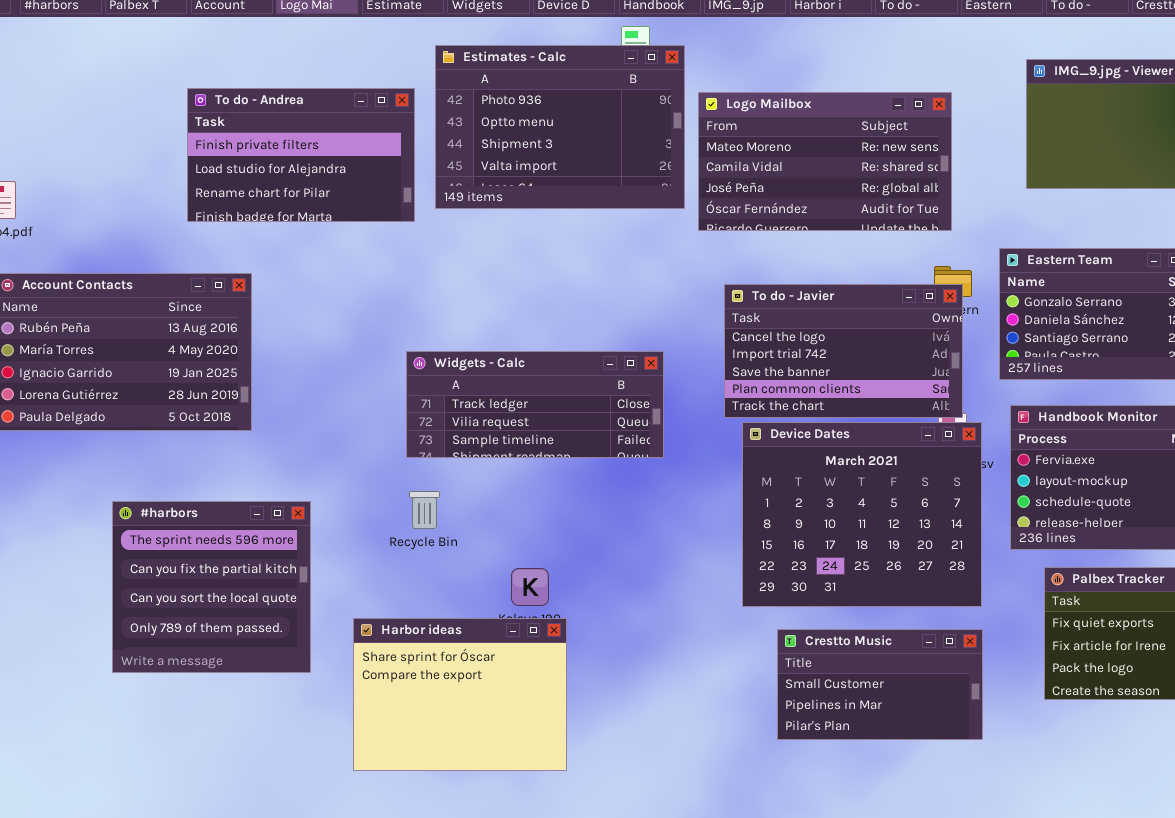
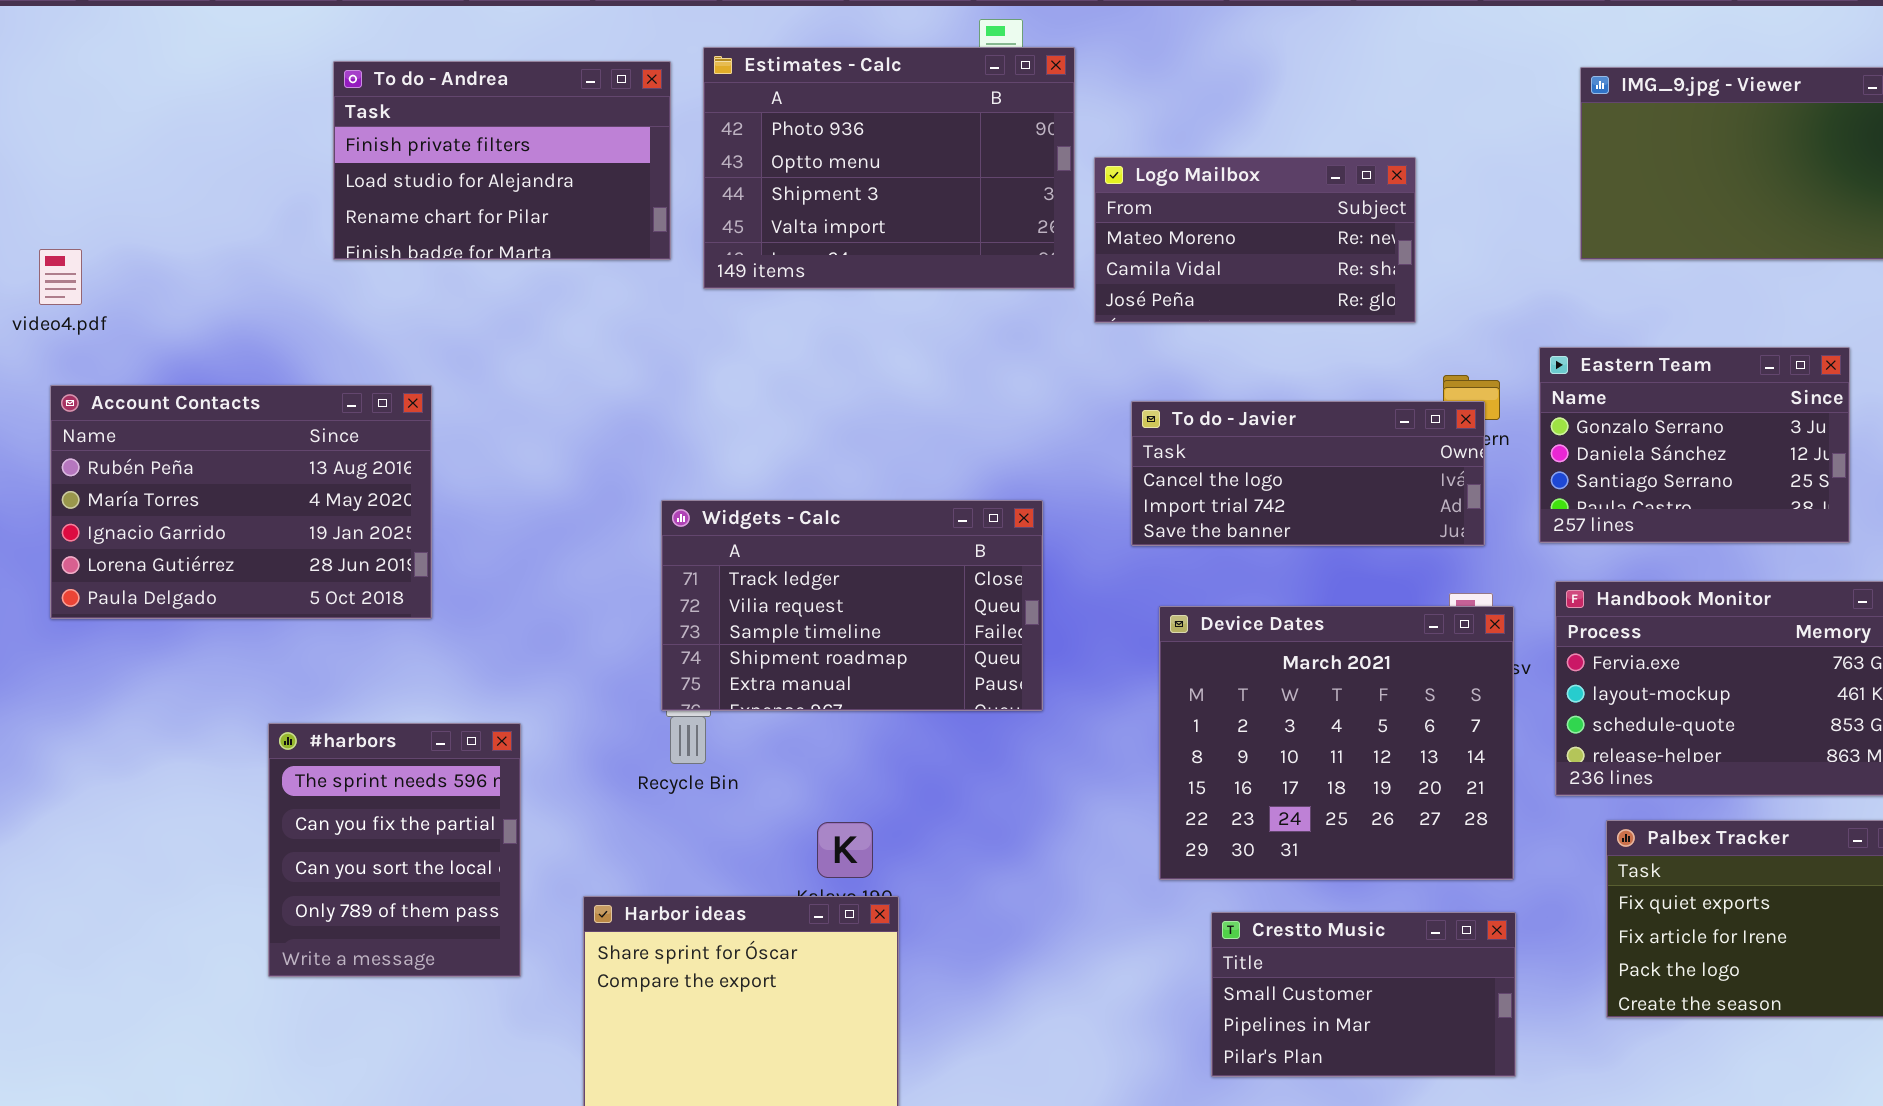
To do - Andrea: [187,88,415,222] -> [333,61,671,260], moved
Logo Mailbox: [698,92,952,231] -> [1094,157,1416,323], resized
To do - Javier: [724,284,963,418] -> [1131,401,1485,546], resized
Widgets - Calc: [406,351,664,458] -> [661,500,1043,711], resized
#harbors: [112,501,311,673] -> [268,723,521,977], resized

